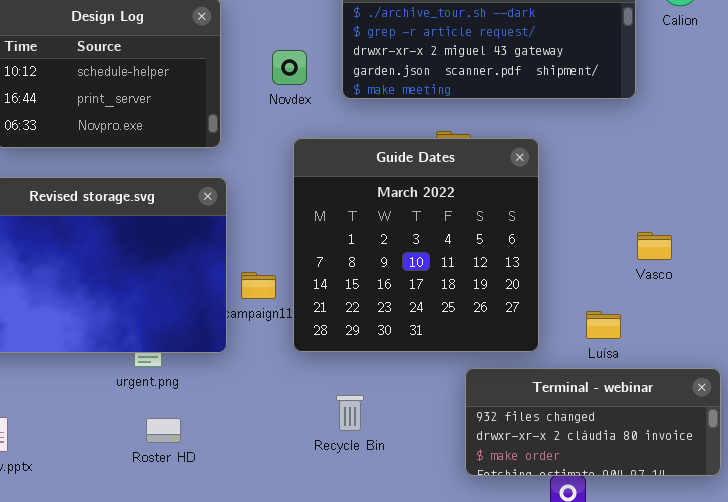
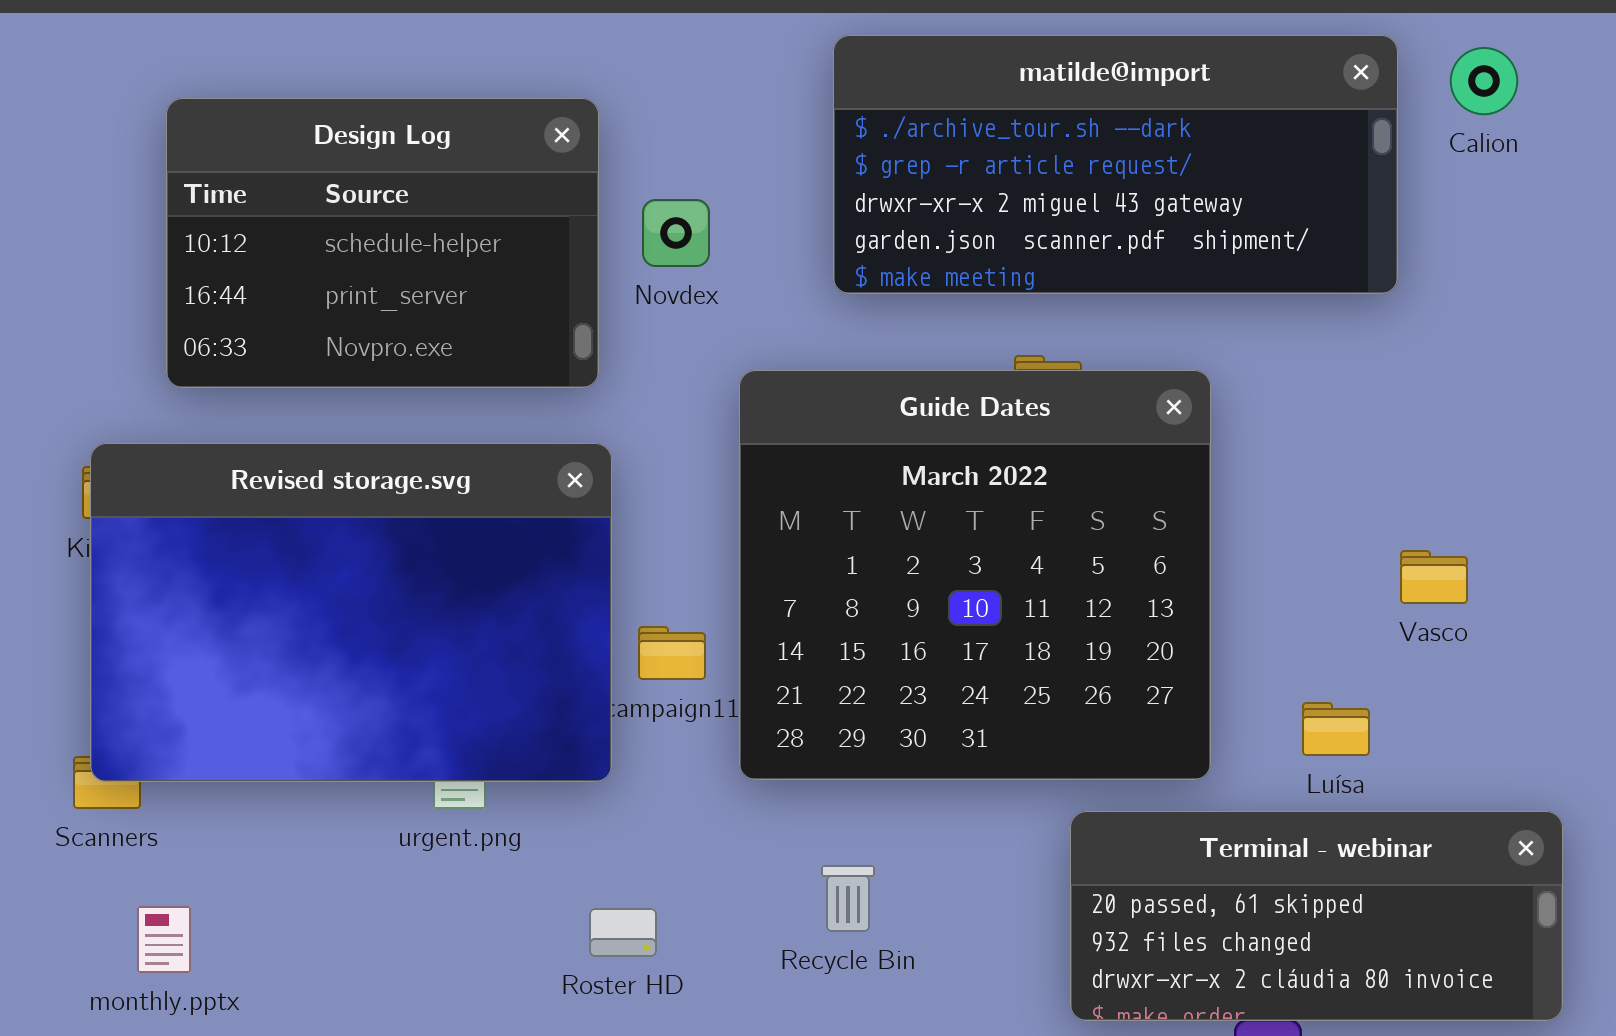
Novdex: [272,50,307,85] -> [642,199,710,267], moved
Terminal - webinar: [465,368,721,476] -> [1070,811,1563,1021], scrolled up 1 row
Roster HD: [146,418,181,443] -> [589,908,657,957], moved

